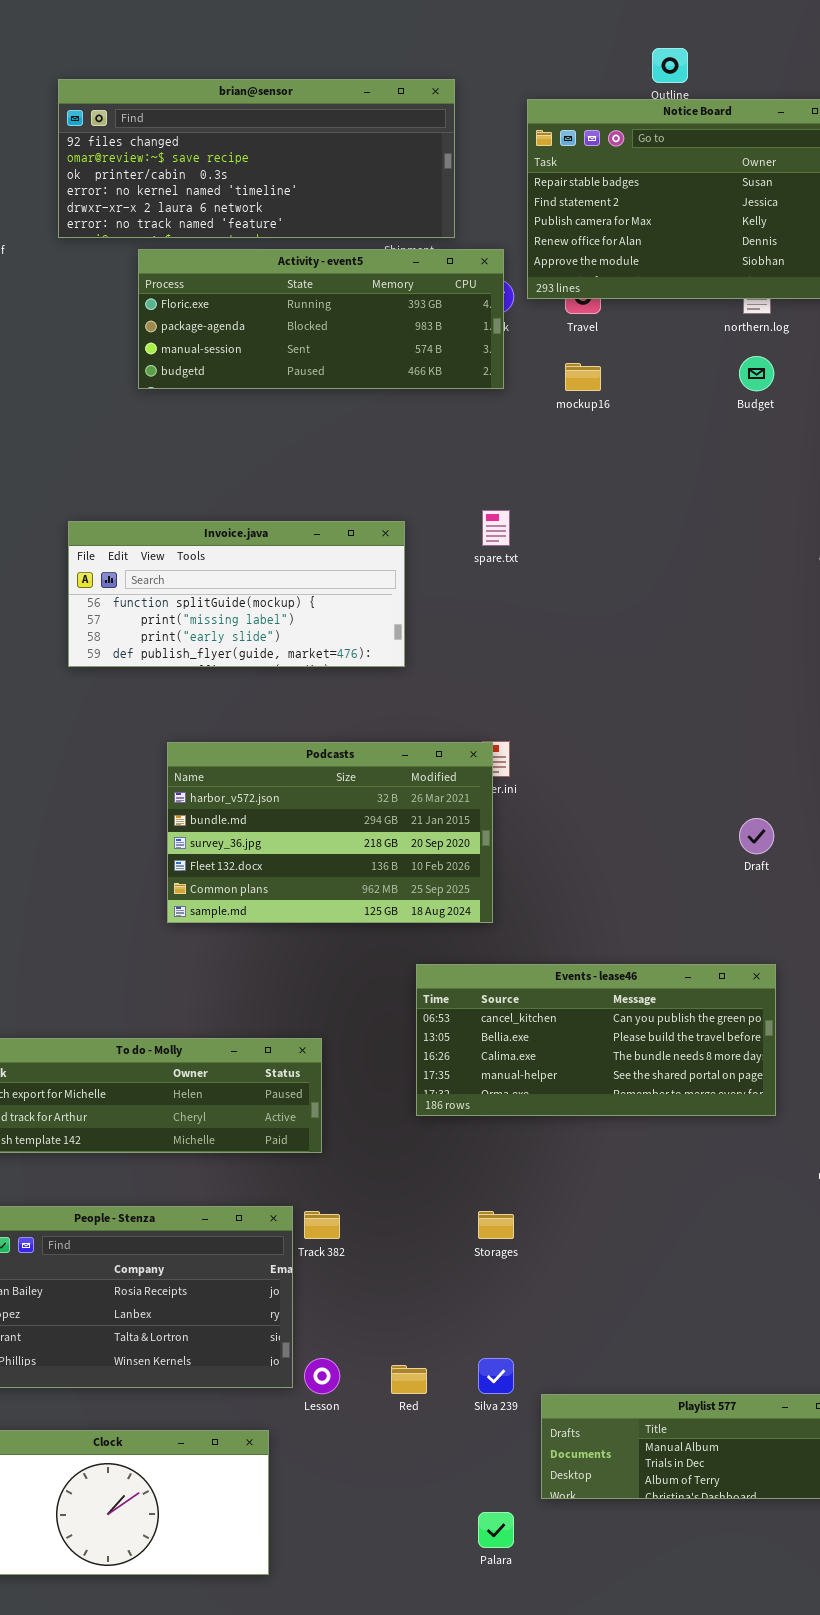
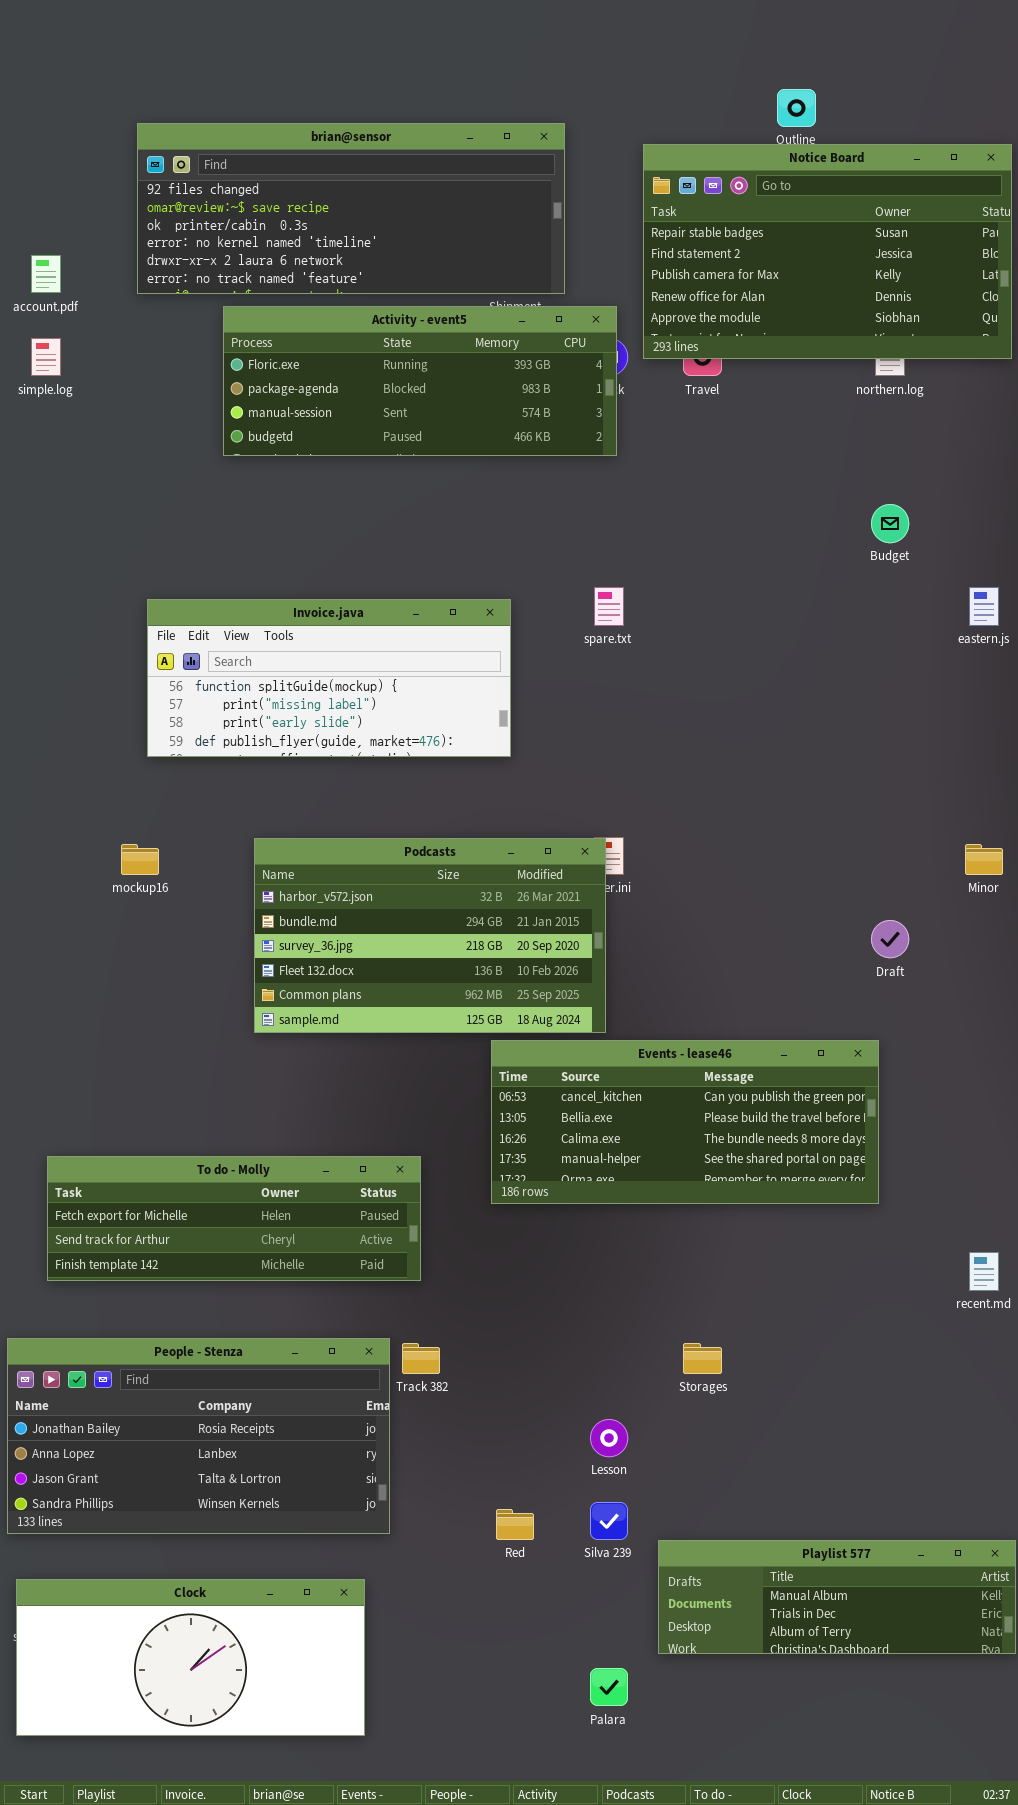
Budget: [739,356,774,391] -> [871,504,909,543], moved
mockup16: [565,363,601,391] -> [121,844,159,875], moved
Events - lease46: [416,964,776,1116] -> [491,1040,879,1204], moved
Storages: [478,1211,514,1239] -> [683,1343,722,1374], moved
Lesson: [304,1358,340,1394] -> [590,1419,628,1457], moved

